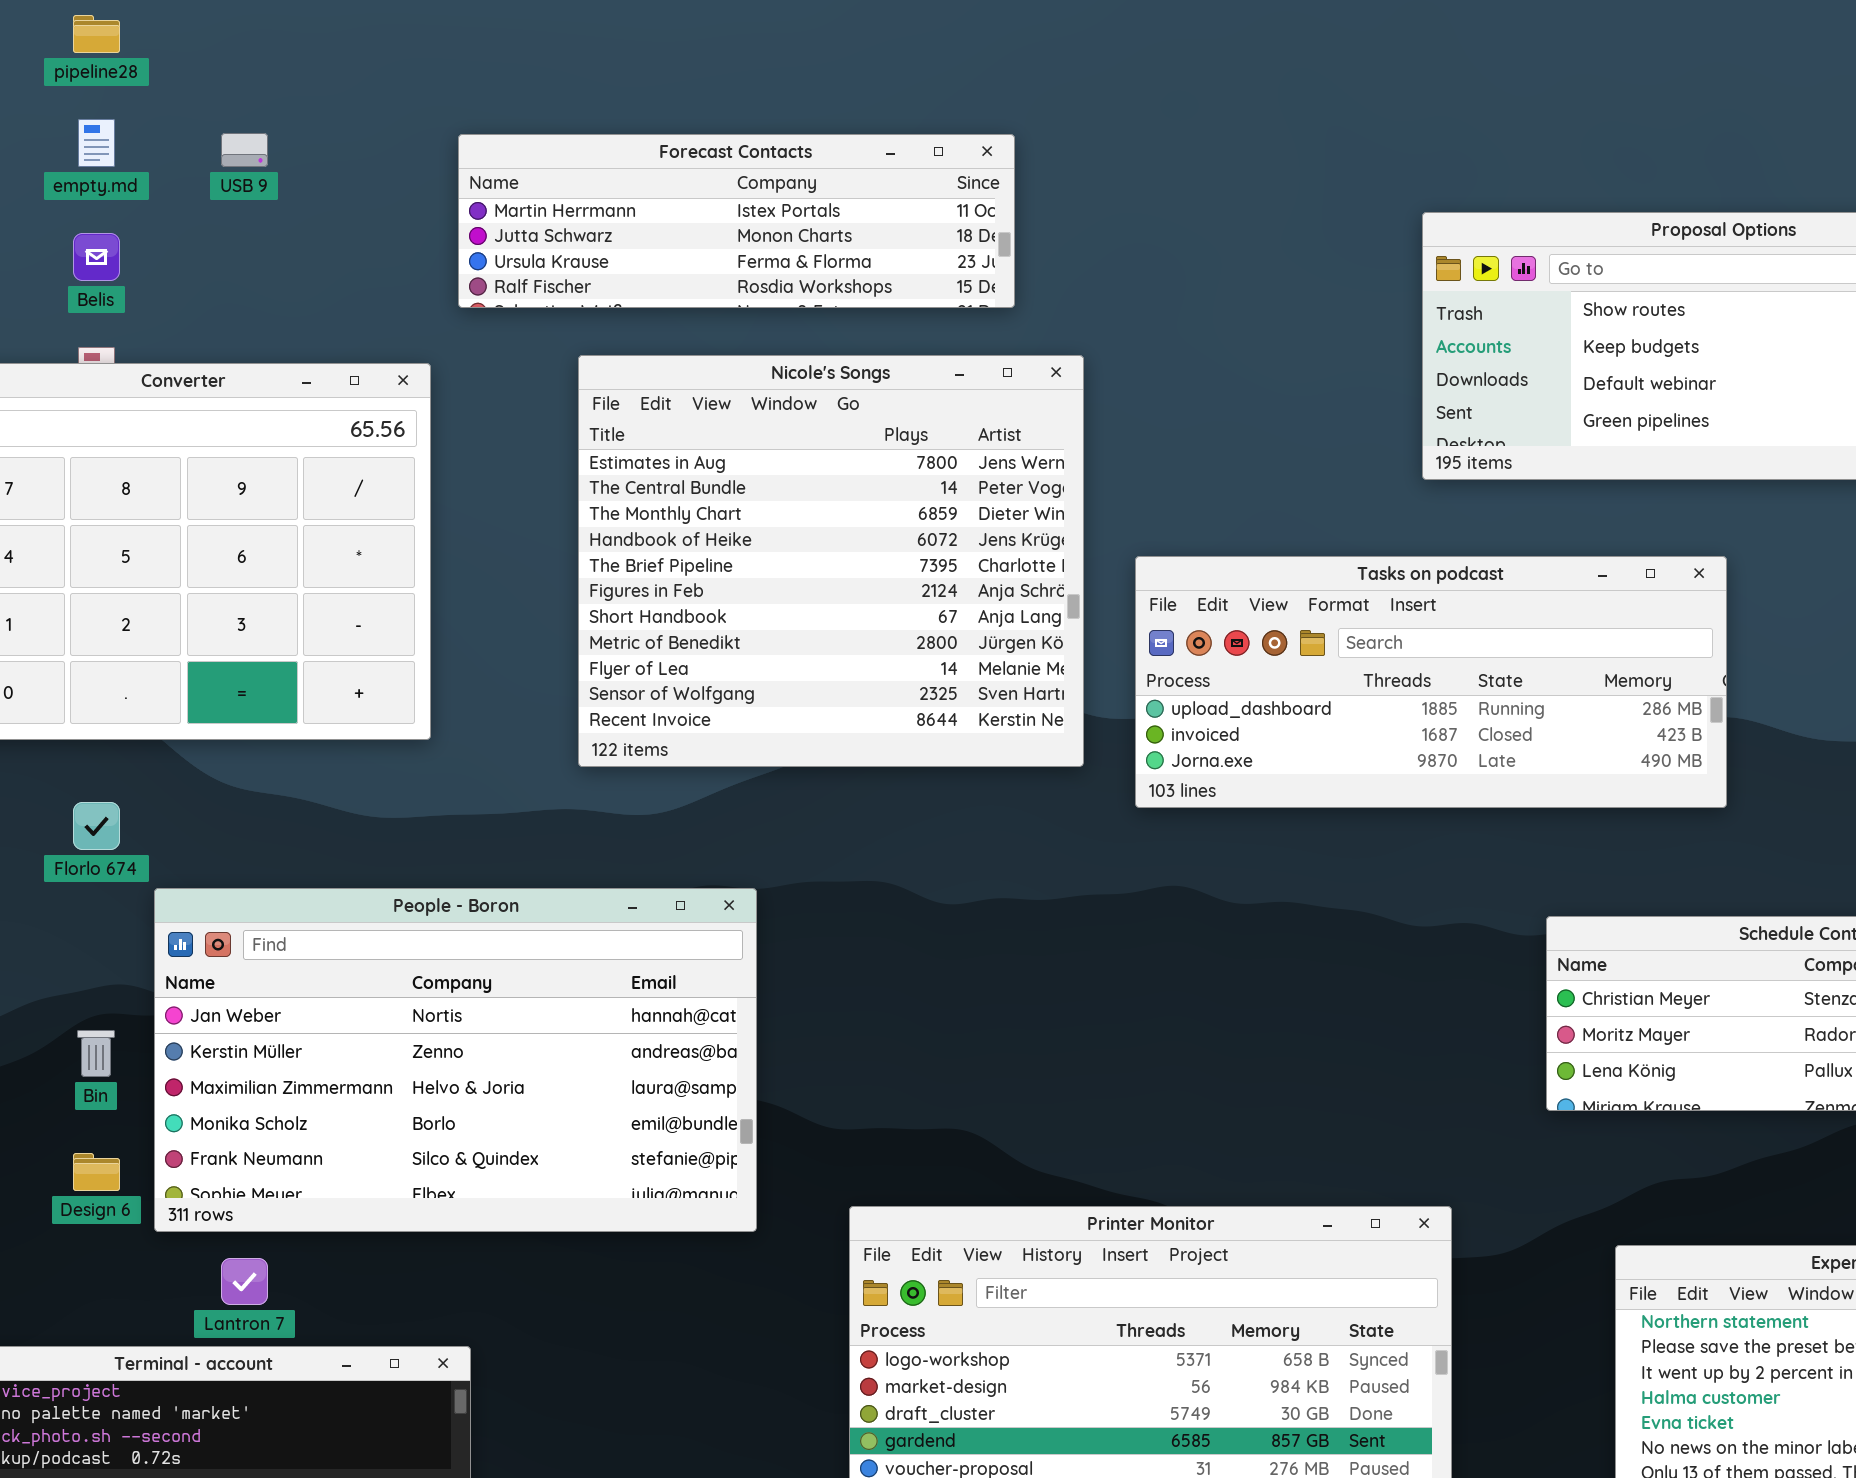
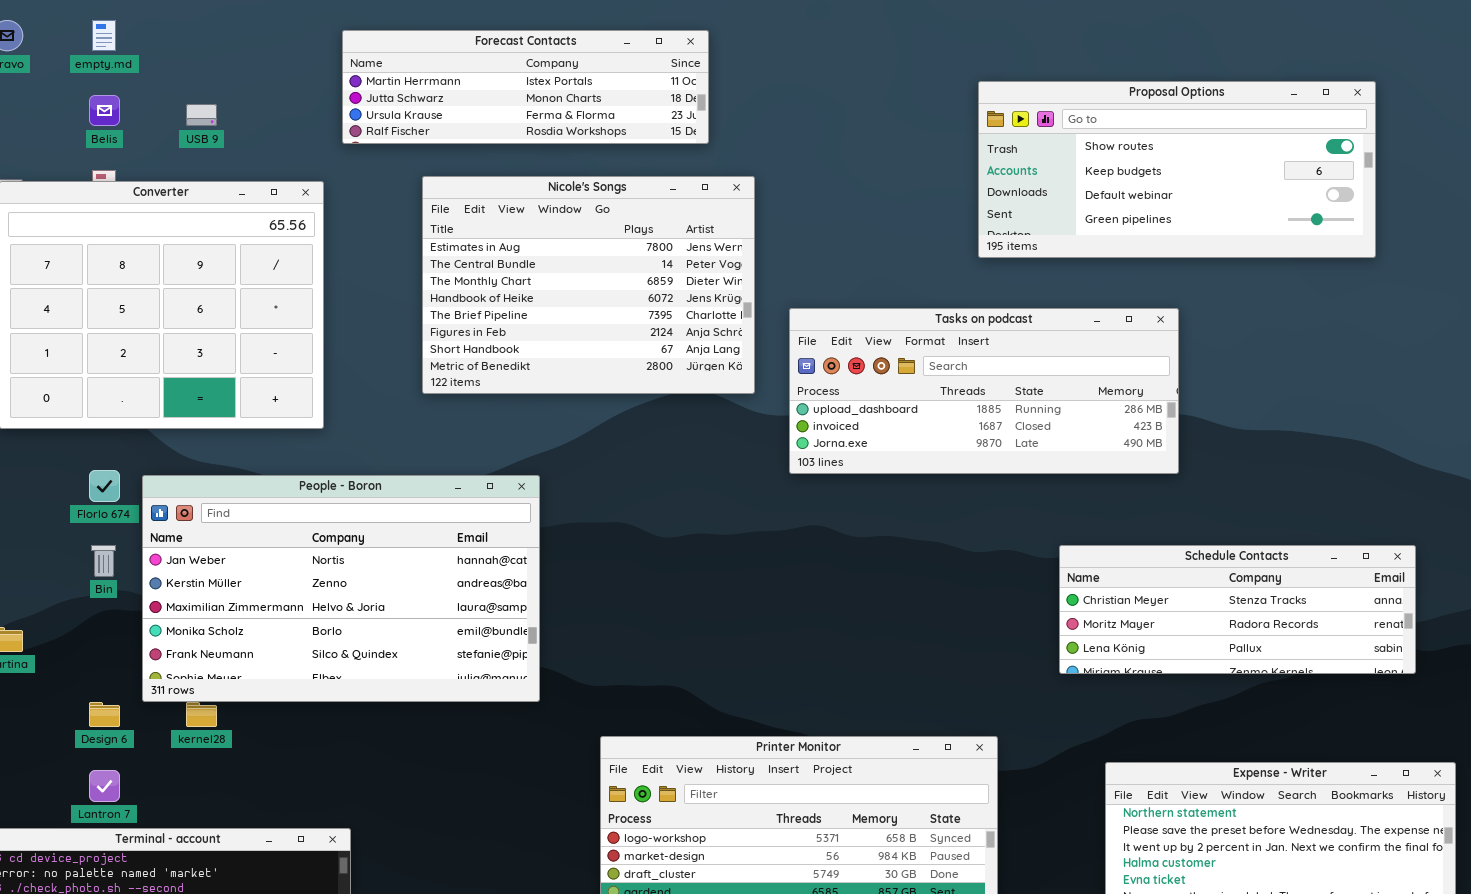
USB 9: [221,133,268,167] -> [186,104,217,126], moved
Nicole's Songs: [578,355,1084,767] -> [422,176,755,394], resized
People - Boron: [154,888,757,1232] -> [142,475,540,702], moved
Bin: [77,1030,115,1077] -> [91,545,116,577], moved
Lantron 7: [221,1258,268,1305] -> [89,770,120,802], moved

